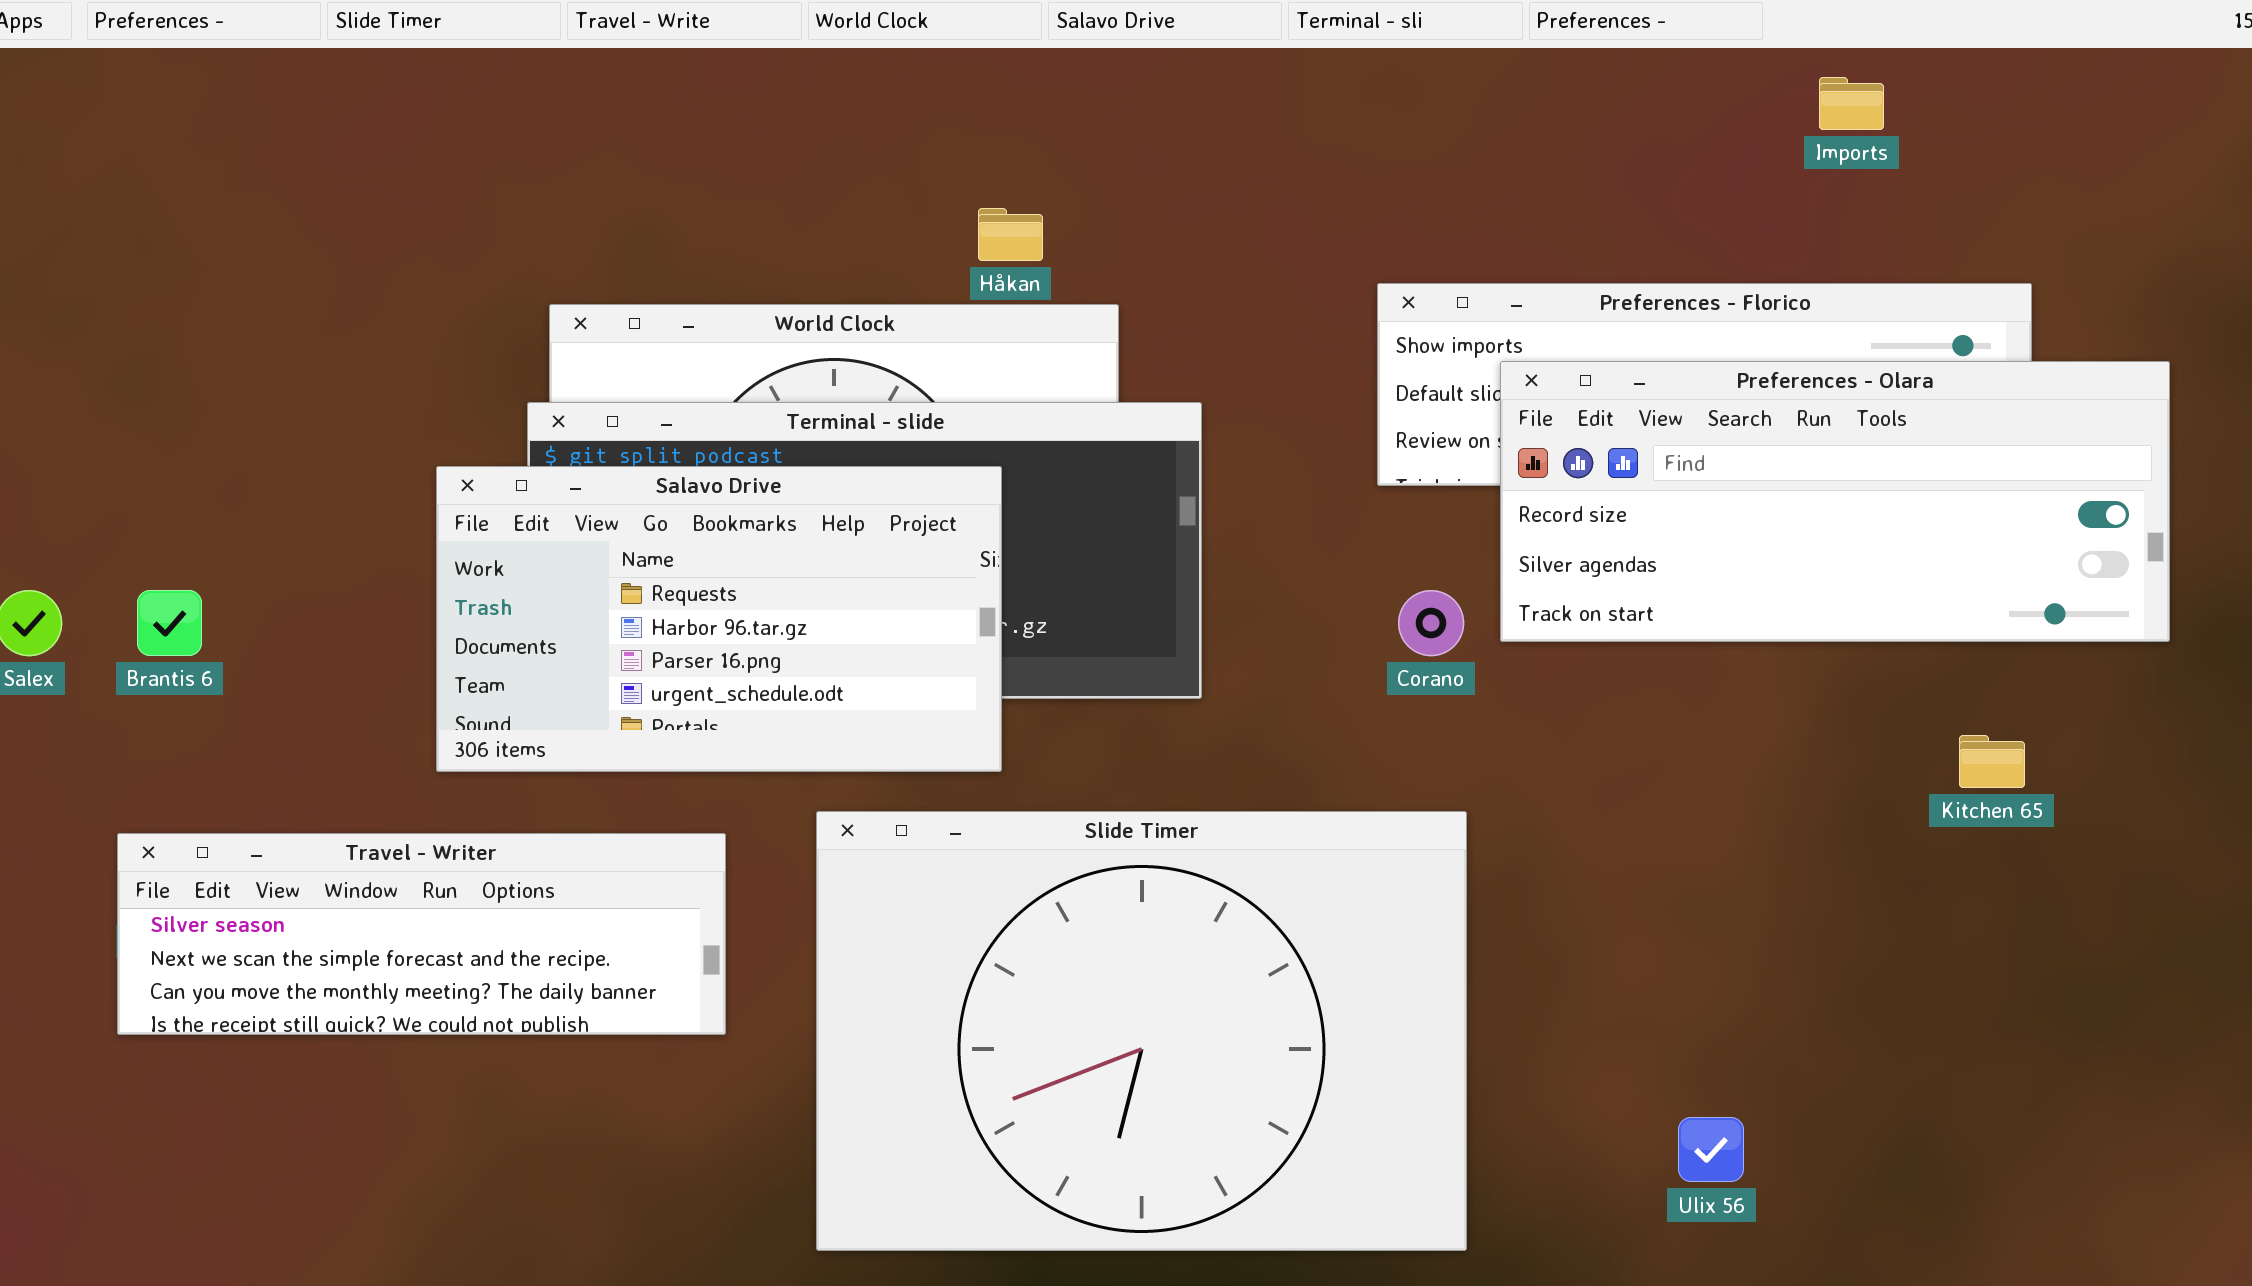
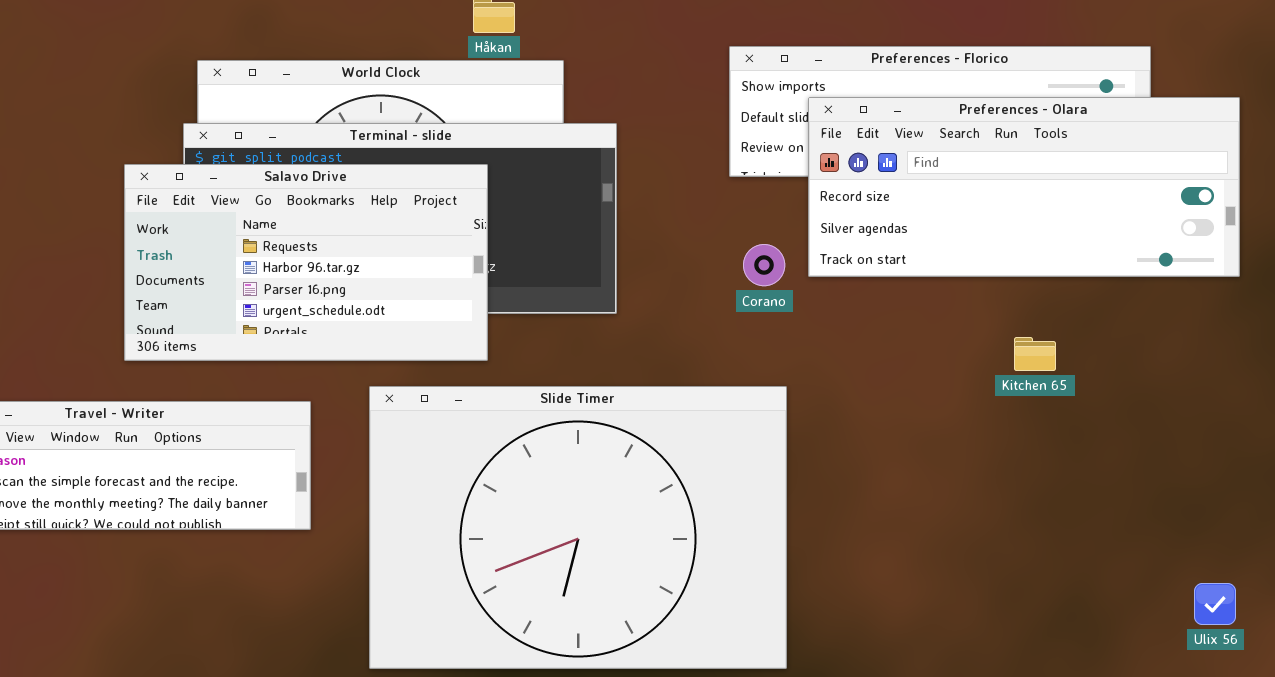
Kitchen 65: [1959,735,2025,788] -> [1014,337,1056,371], moved
Ulix 56: [1678,1117,1744,1182] -> [1194,583,1236,625], moved

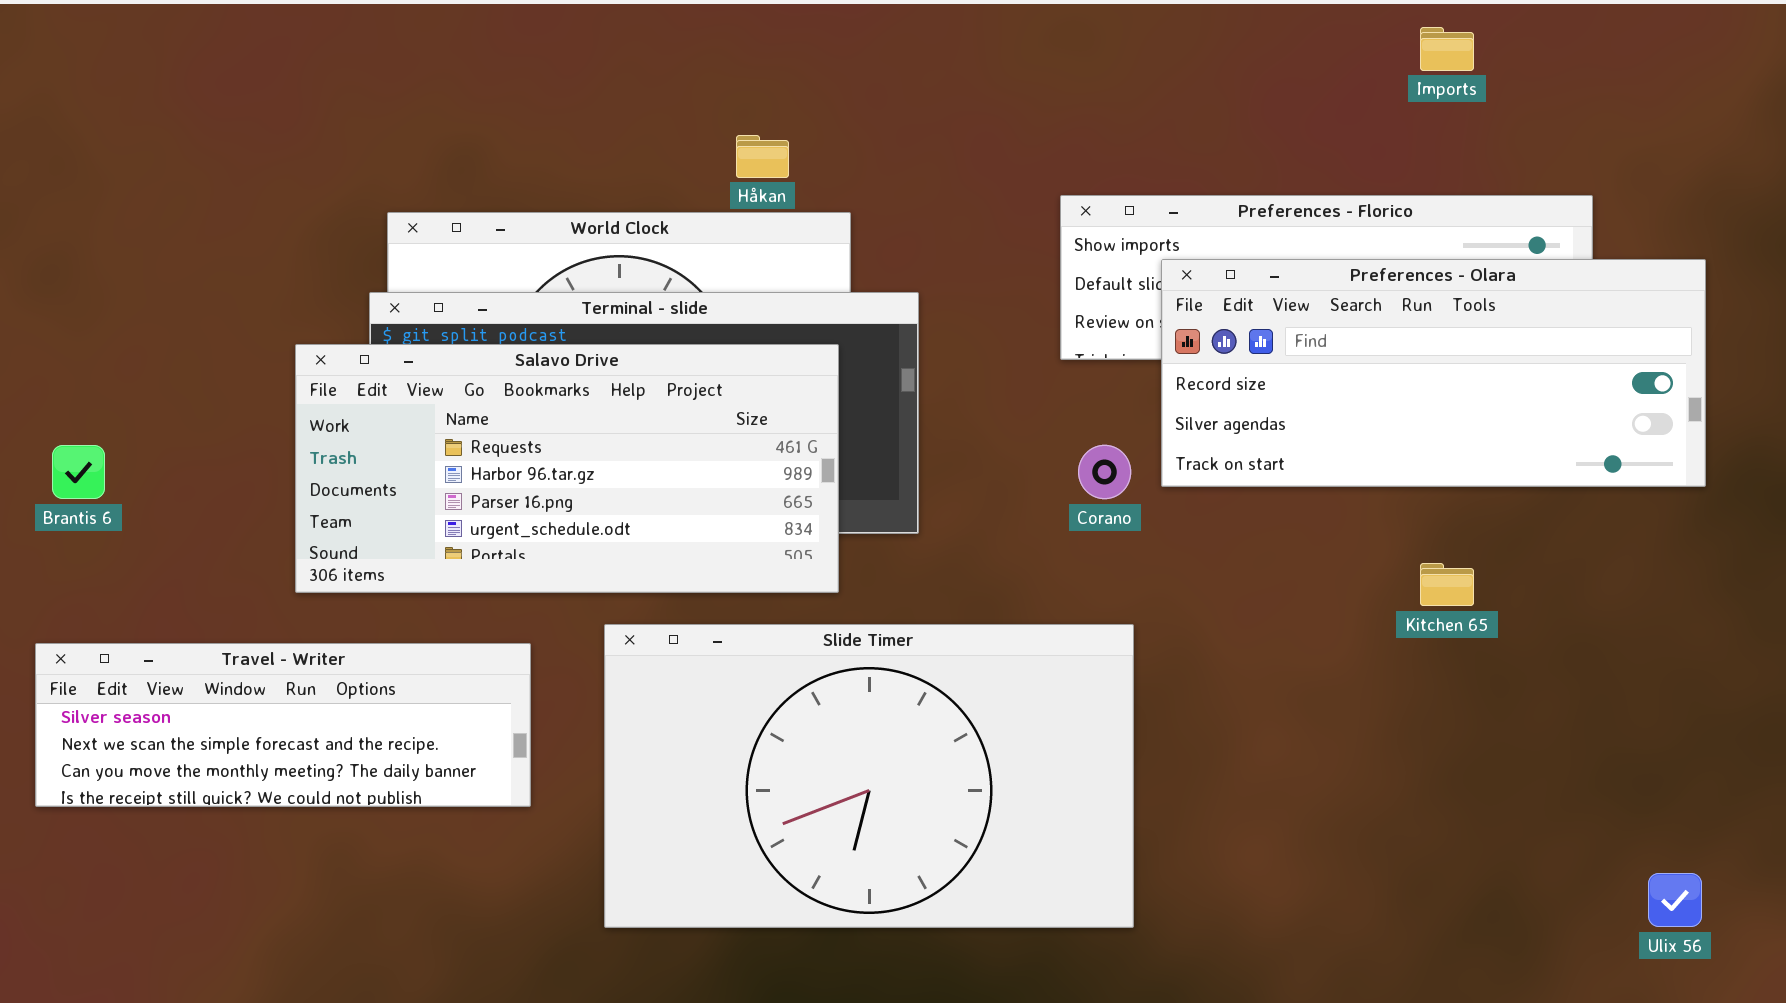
Salavo Drive: [124,164,488,361] -> [295,344,839,593], resized
Slide Timer: [369,386,787,669] -> [604,624,1134,928], resized

